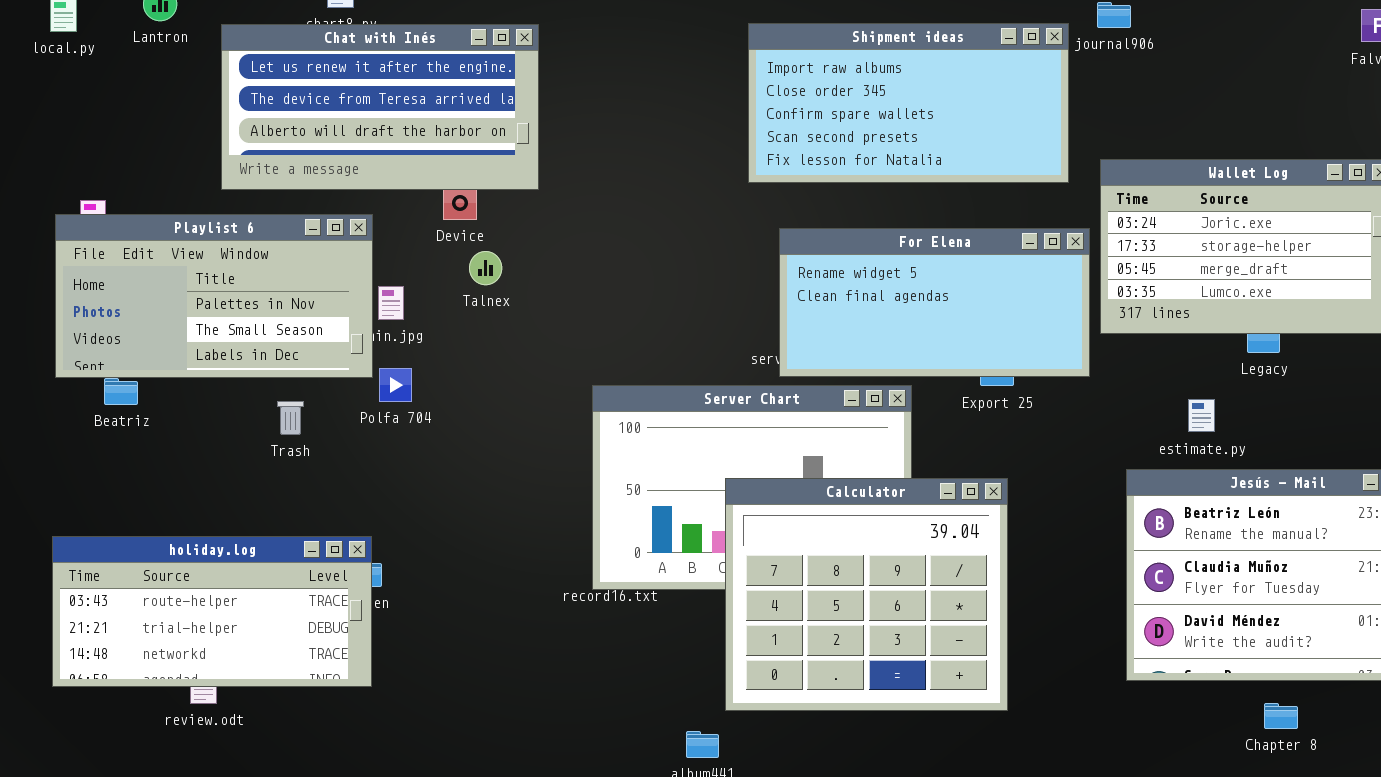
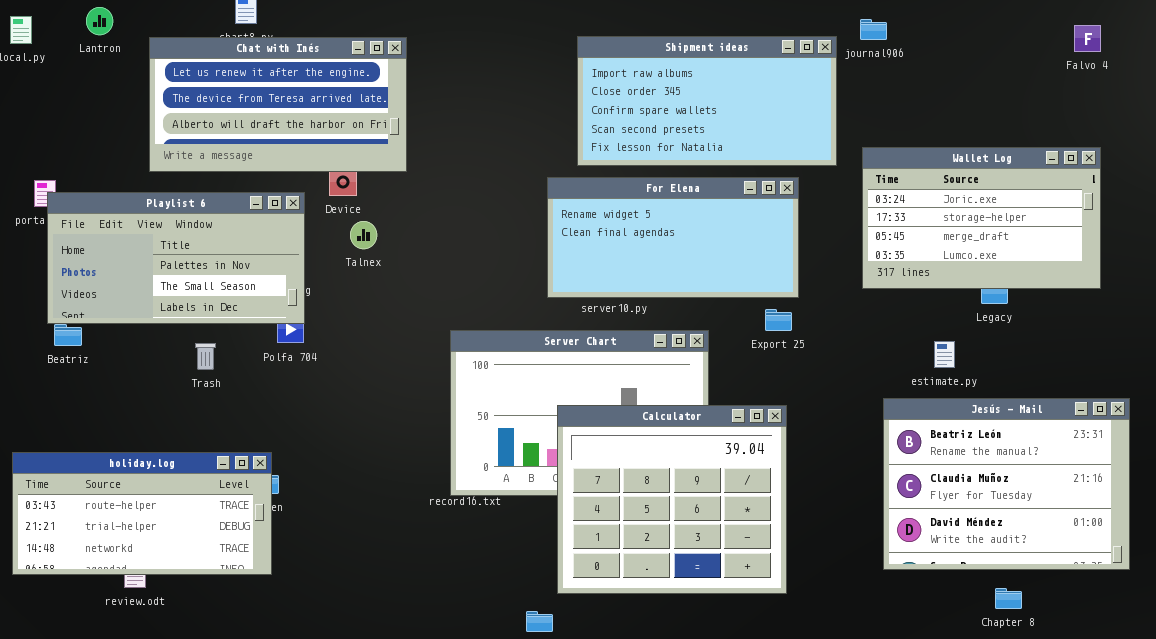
Playlist 6: [55,214,373,378] -> [47,192,305,324], moved
For Elena: [779,228,1090,377] -> [547,177,799,298], moved

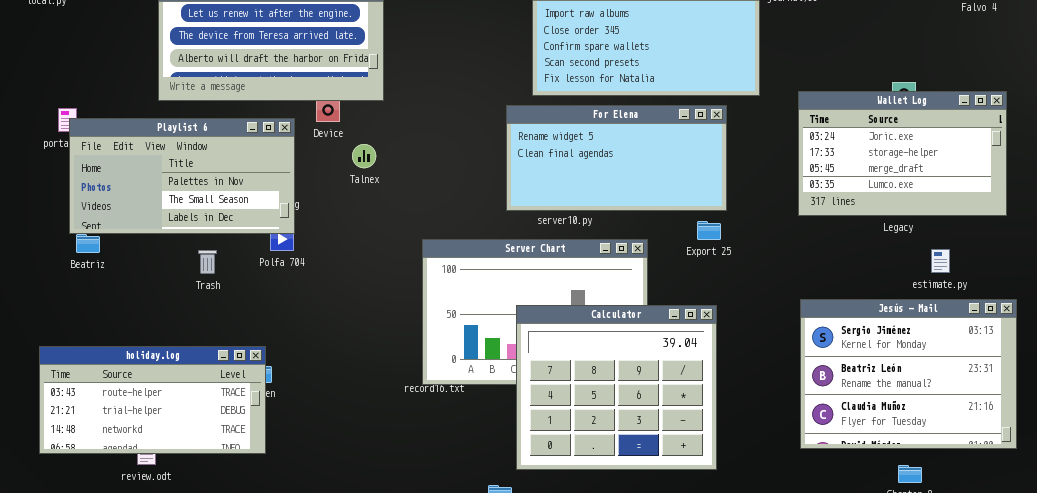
Wallet Log: [862,147,1101,289] -> [798,91,1007,216], moved
Talnex: [350,221,377,249] -> [352,144,376,168], moved
estimate.py: [934,341,955,368] -> [931,249,950,273], moved
Jesús - Mail: [883,398,1130,570] -> [800,299,1017,449], scrolled up 1 row

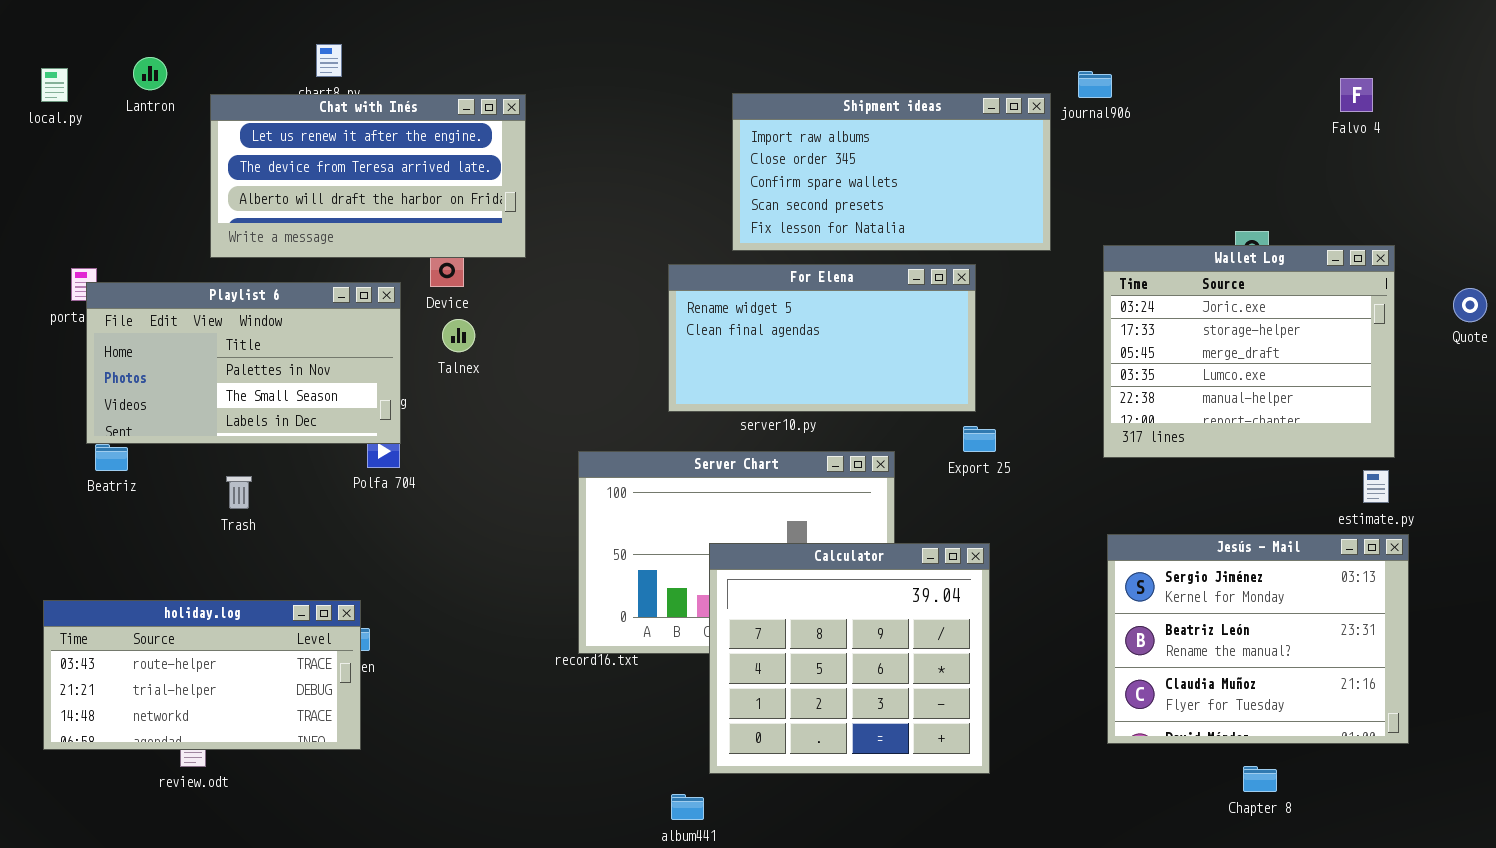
Wallet Log: [798,91,1007,216] -> [1103,245,1395,458], resized
For Elena: [506,105,727,211] -> [668,264,976,412], moved
Talnex: [352,144,376,168] -> [442,319,475,352], moved
estimate.py: [931,249,950,273] -> [1363,470,1389,503], moved
Trash: [198,250,217,274] -> [226,476,252,509], moved

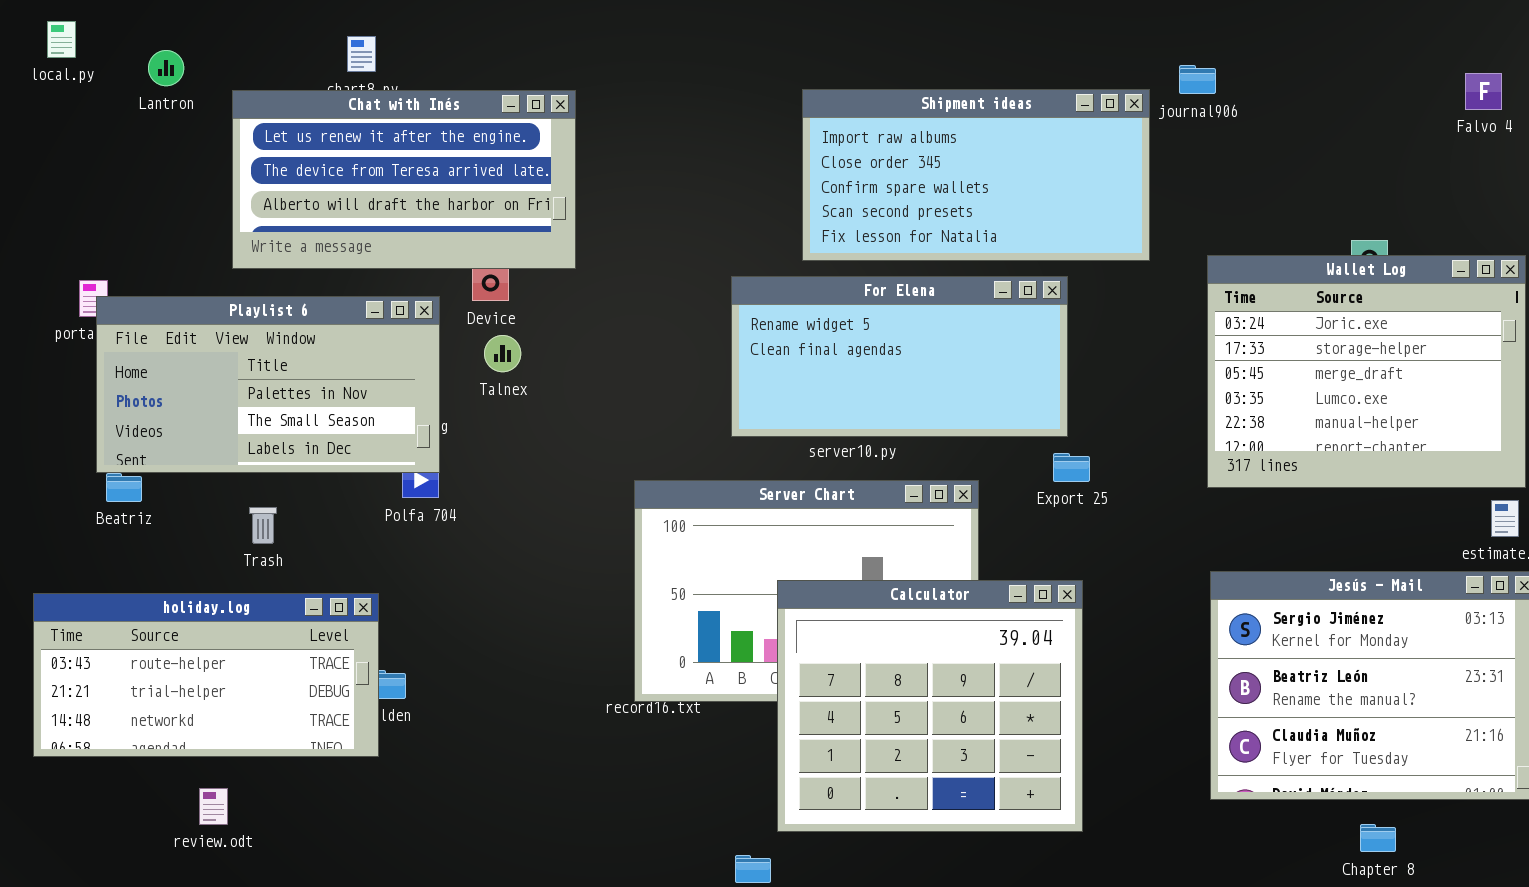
local.py: [41,68,68,102] -> [47,21,76,58], moved
holiday.log: [43,600,361,750] -> [33,593,379,757], moved

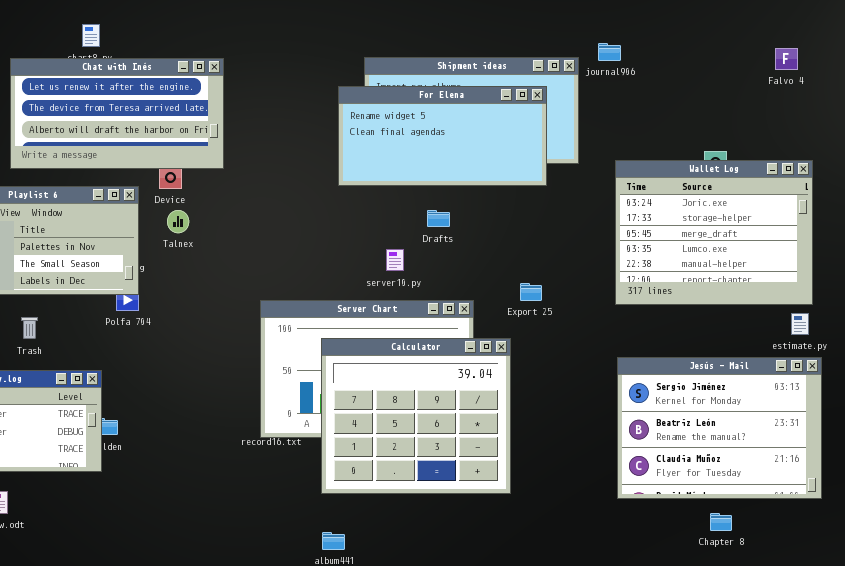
For Elena: [731,276,1068,437] -> [338,86,547,186], moved
Calculator: [777,580,1083,832] -> [321,338,511,494], moved

